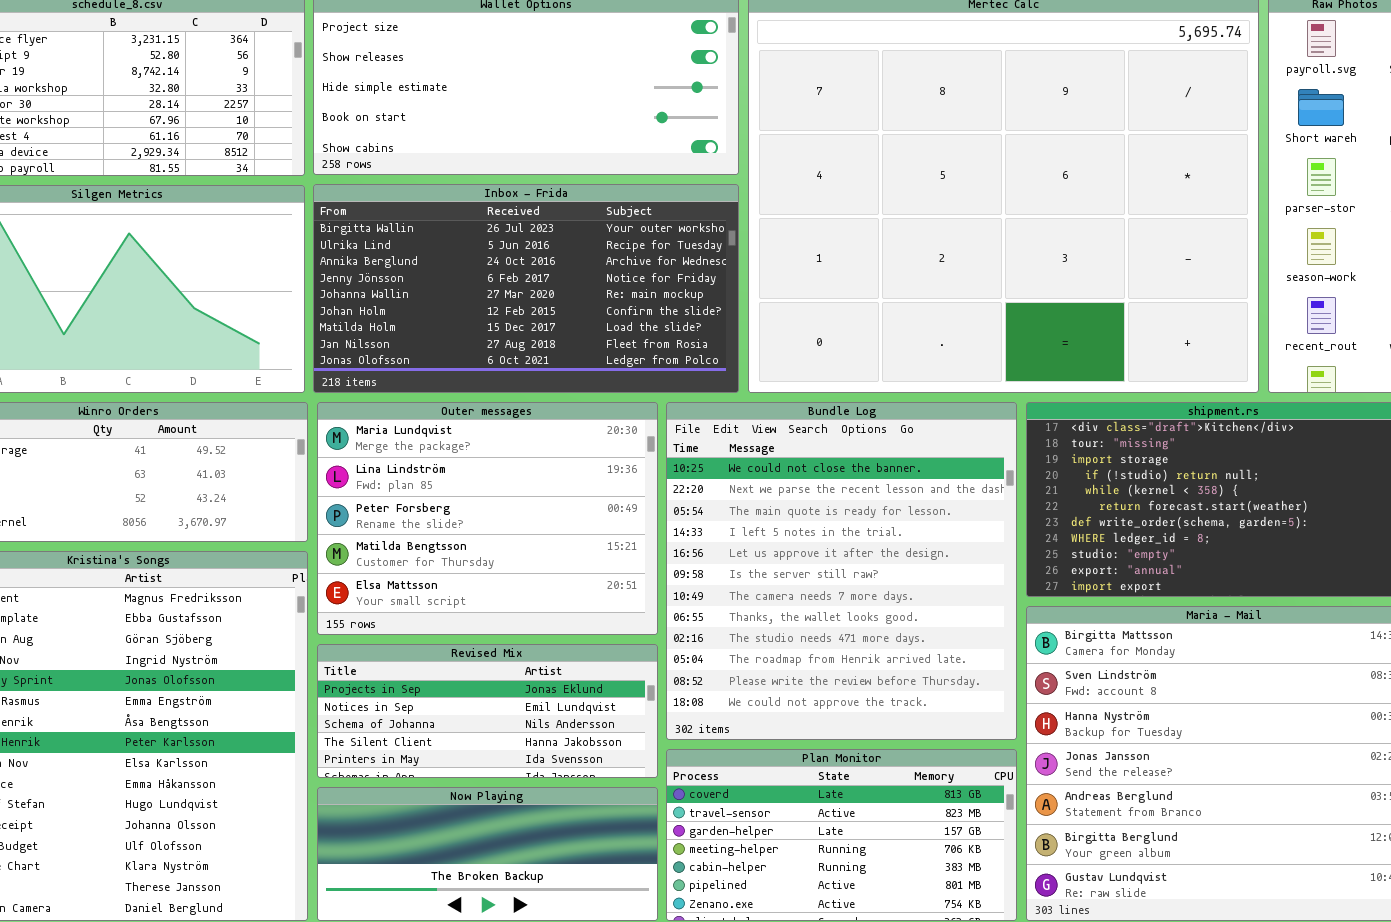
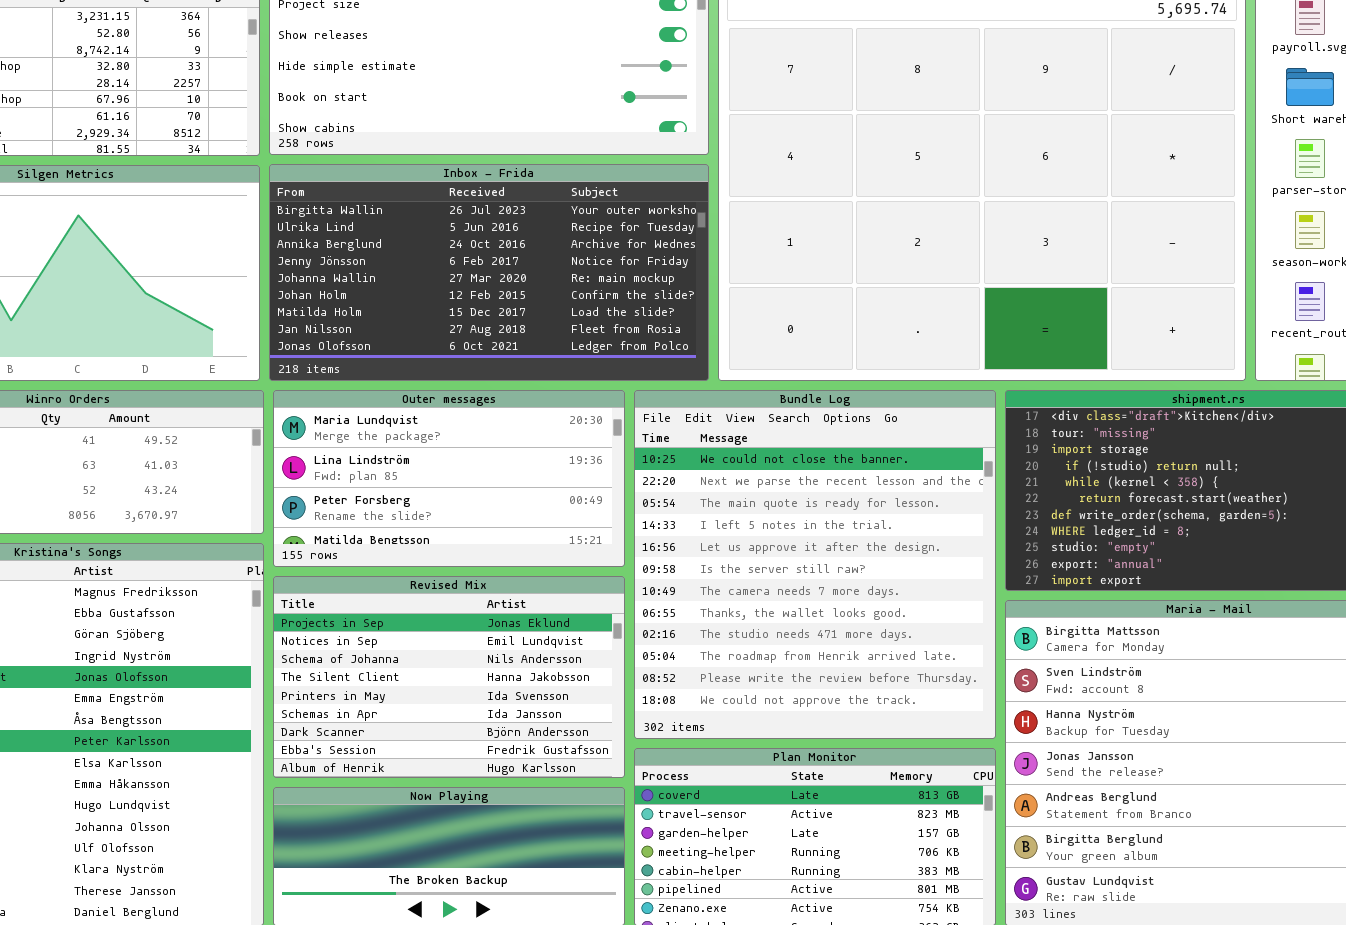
Outer messages: [317,402,658,635] -> [273,390,625,567], resized
Revised Mix: [317,644,658,778] -> [273,576,625,778], resized

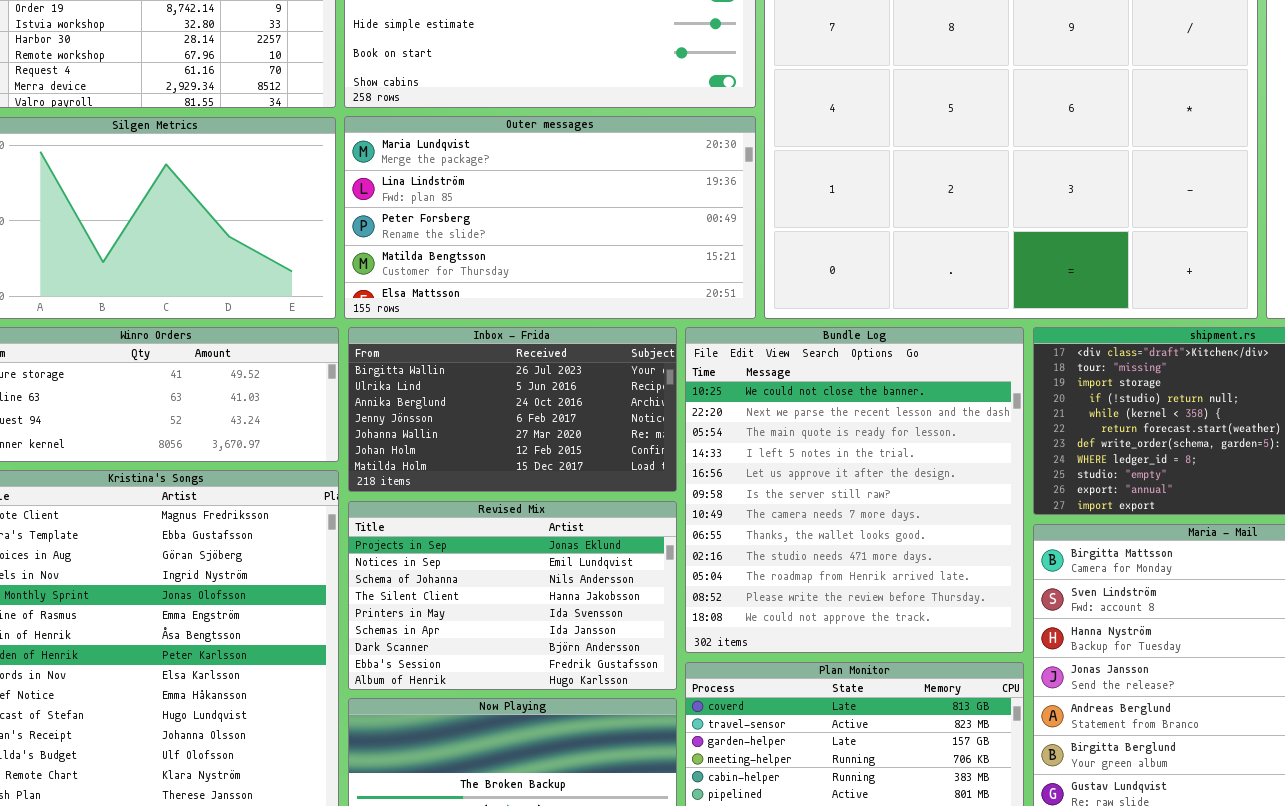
Inbox - Frida: [269,164,709,381] -> [348,327,677,492], moved, resized
Outer messages: [273,390,625,567] -> [344,116,756,319], moved, resized

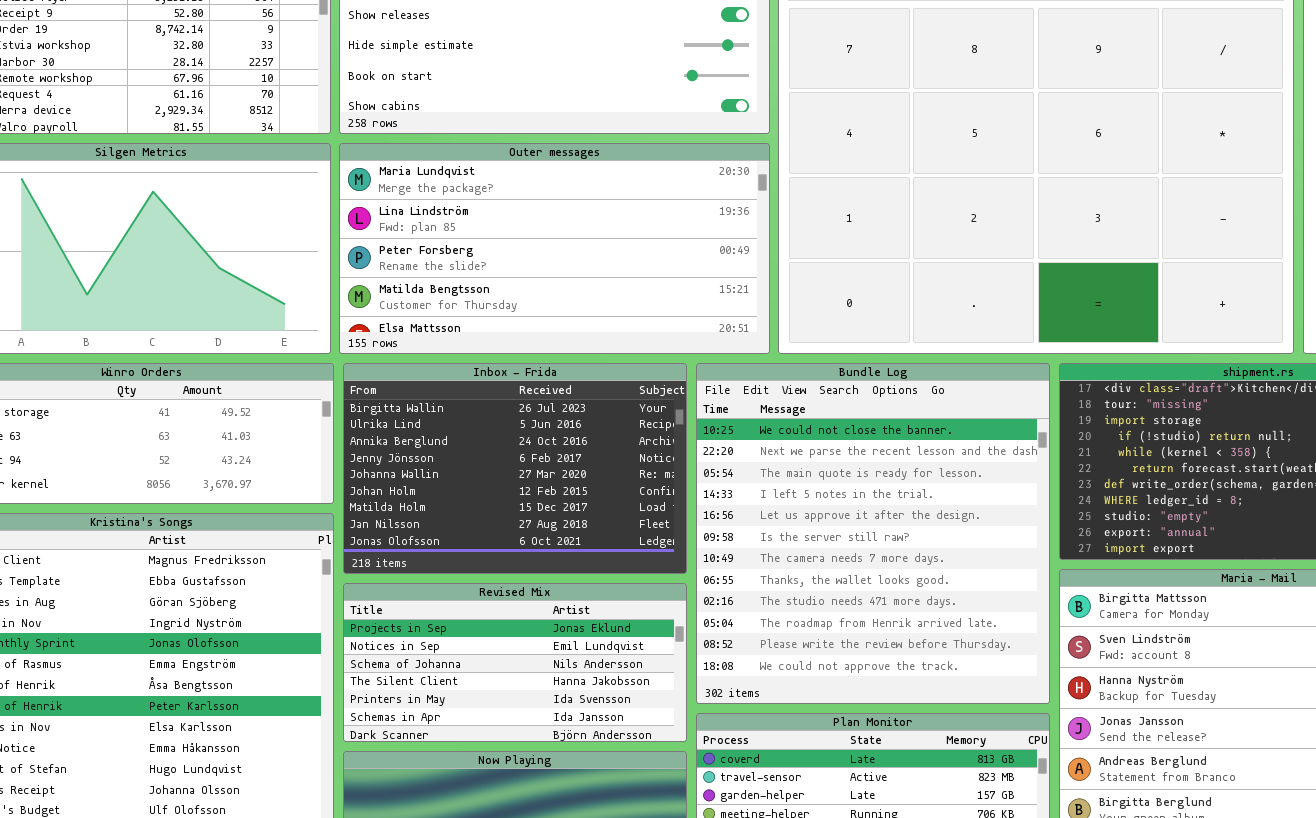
Inbox - Frida: [348,327,677,492] -> [343,363,687,574], resized
Revised Mix: [348,501,677,690] -> [343,583,687,742], resized

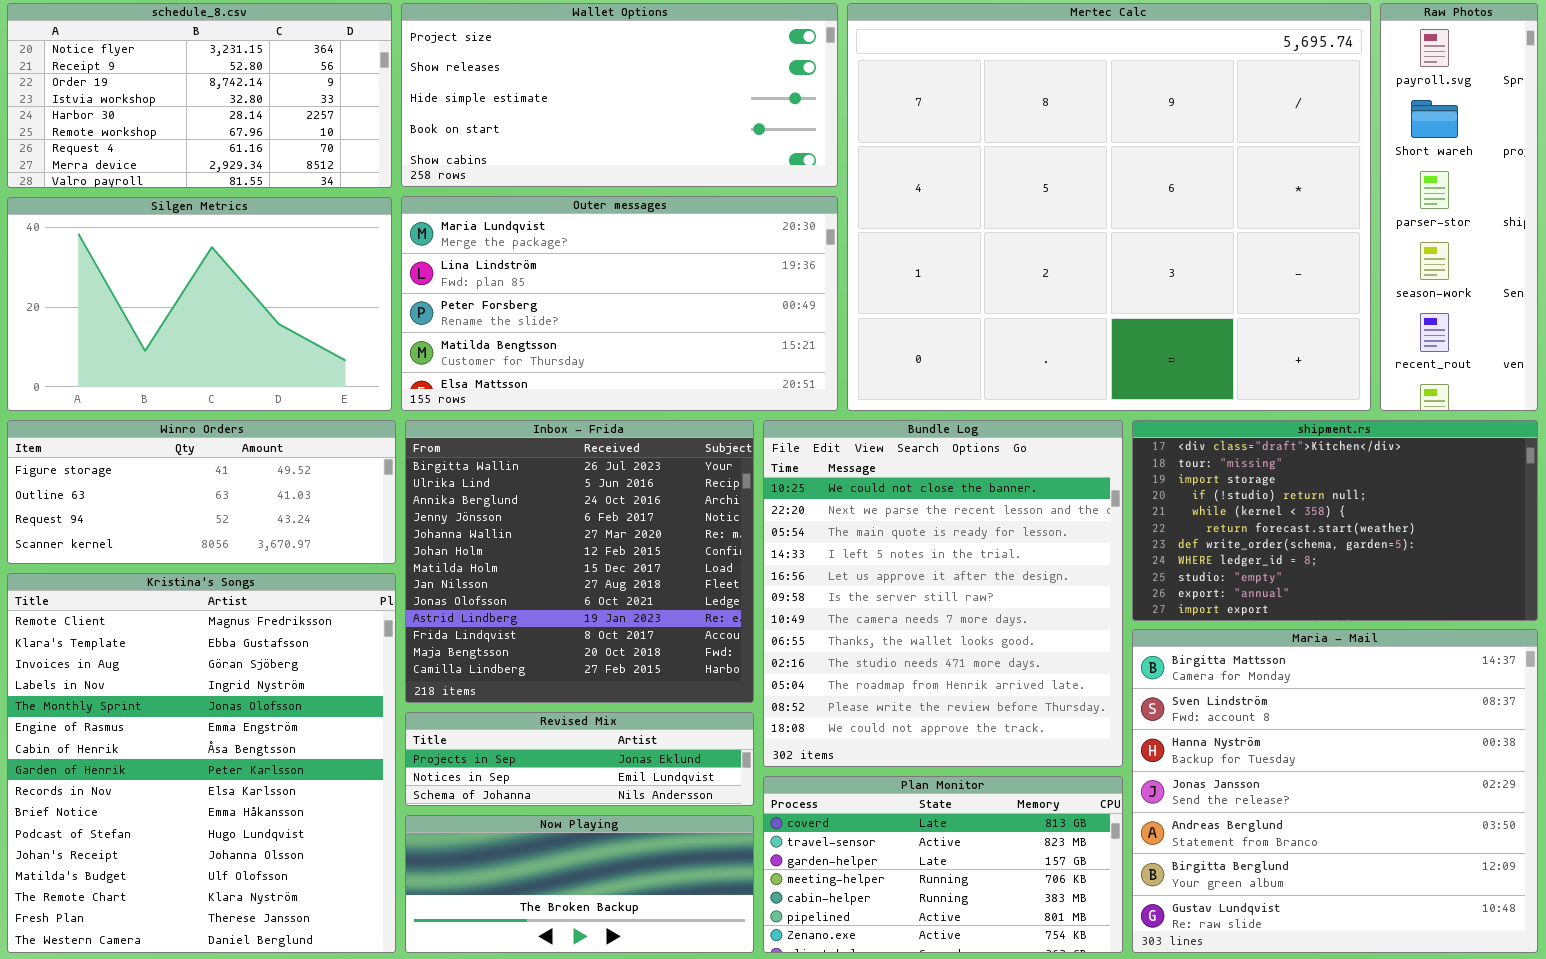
Inbox - Frida: [343,363,687,574] -> [405,420,754,703], resized
Revised Mix: [343,583,687,742] -> [405,712,754,806], resized

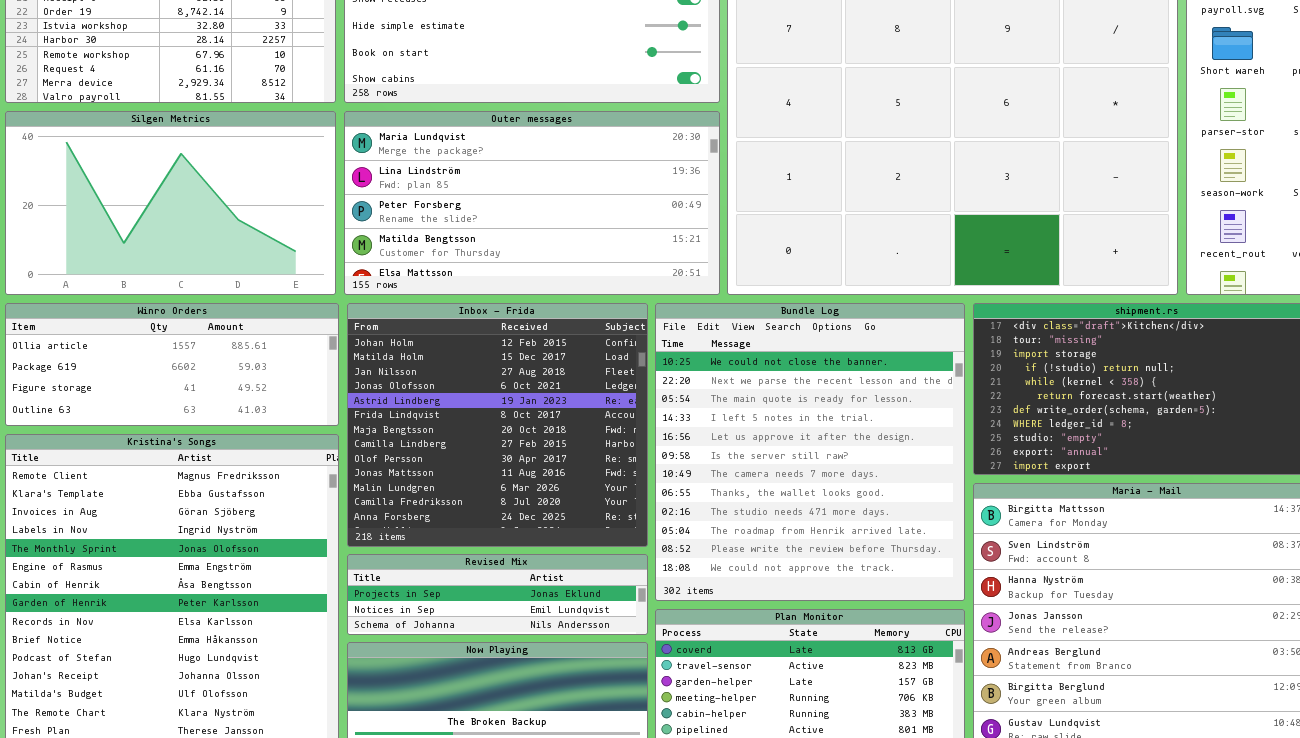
Winro Orders: [7,420,396,564] -> [5,303,339,426], scrolled up 2 rows
Inbox - Frida: [405,420,754,703] -> [347,303,648,547], scrolled down 5 rows

